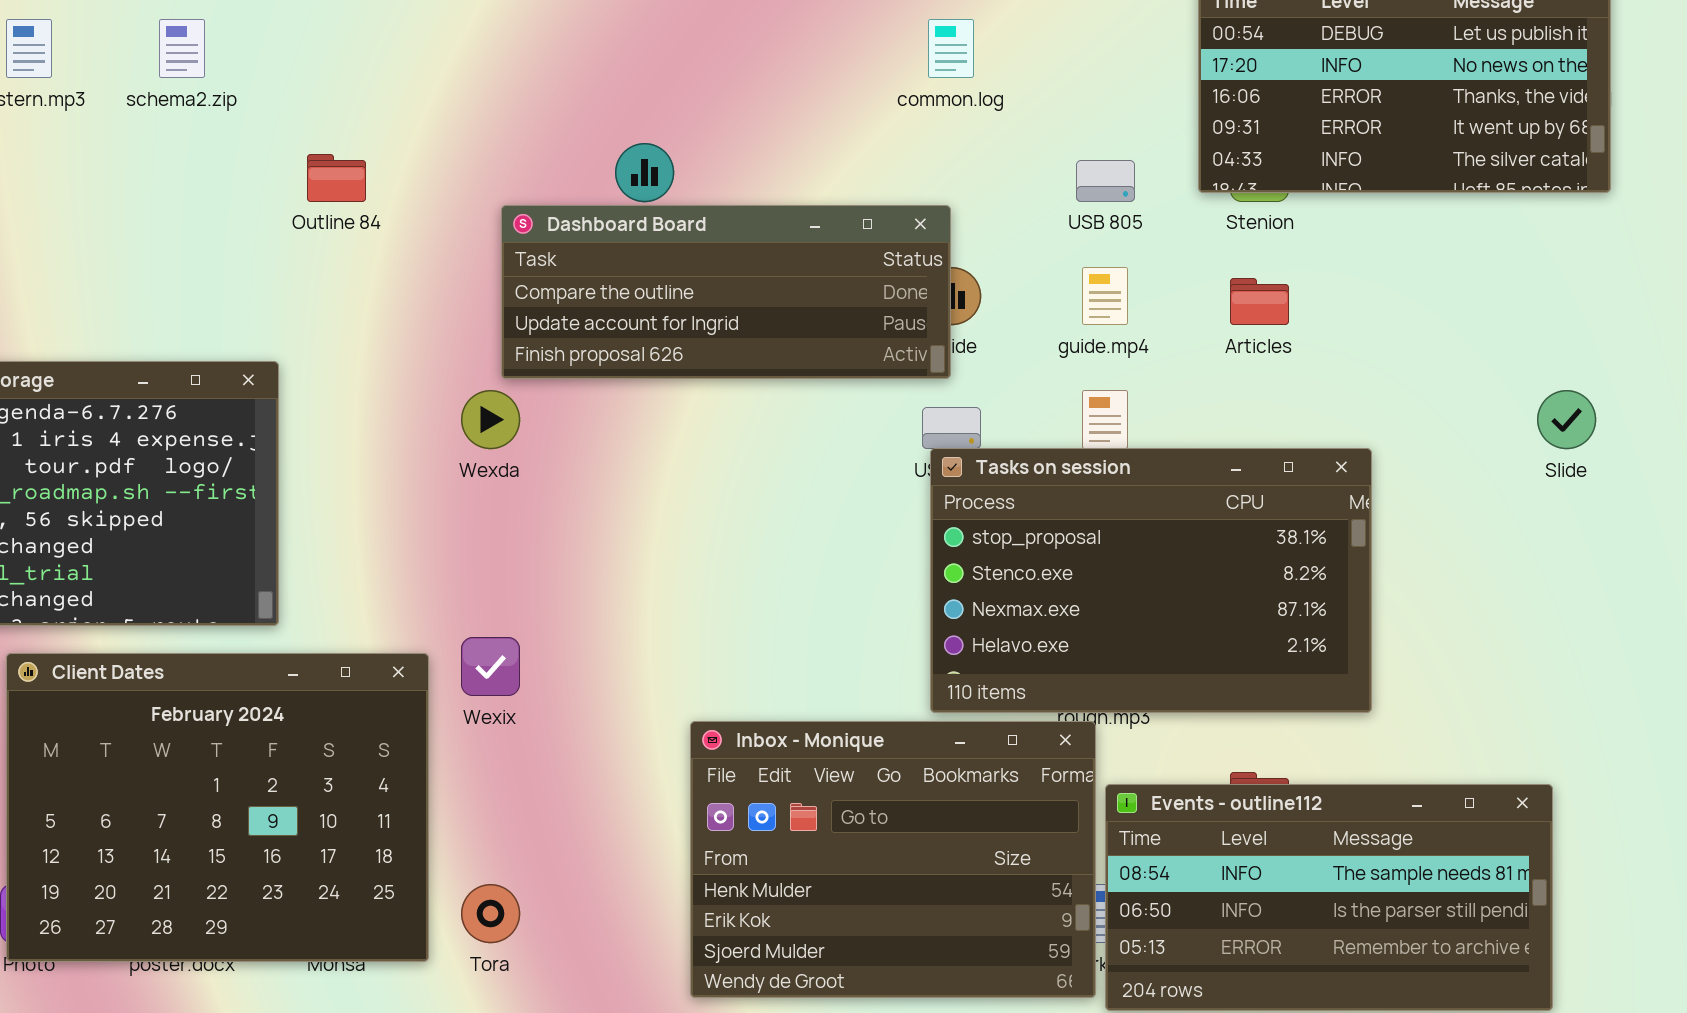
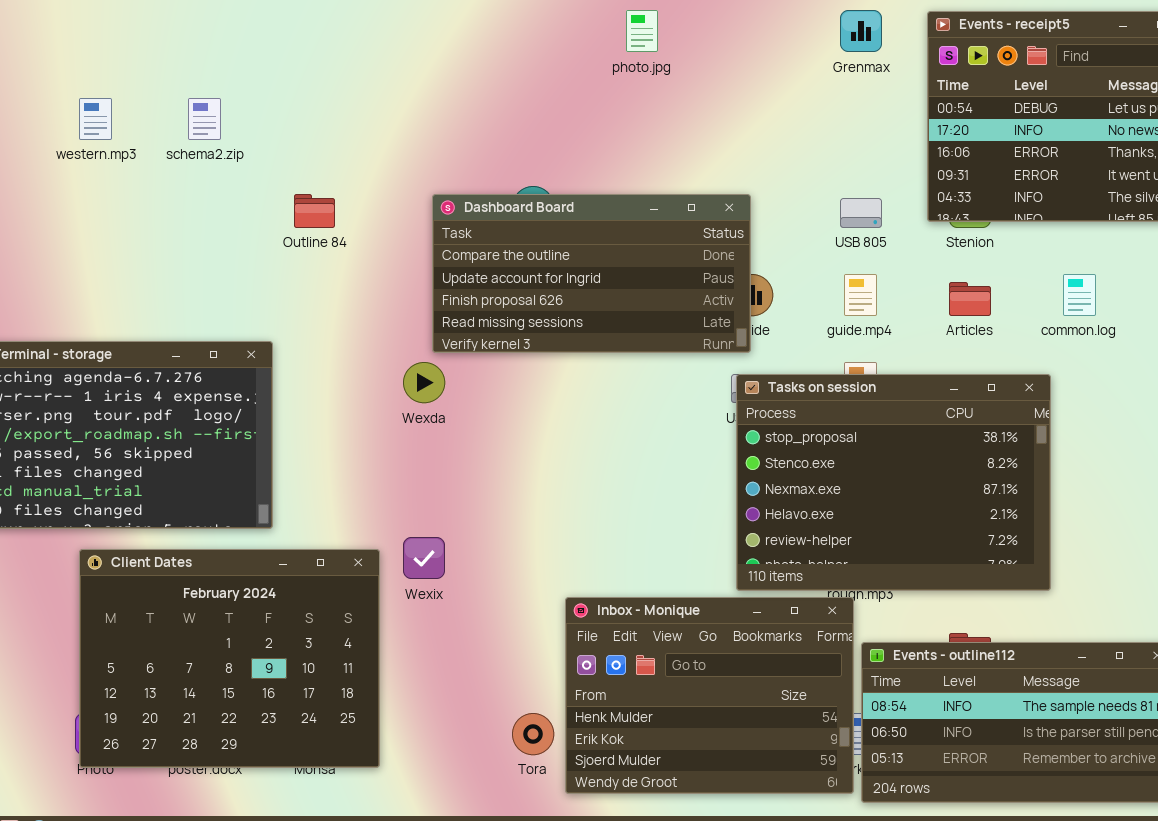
common.log: [928,19,974,78] -> [1063,274,1096,316], moved
Dashboard Board: [501,205,951,379] -> [432,194,751,353], resized
Tasks on session: [930,448,1372,713] -> [736,374,1051,591], resized
Tora: [461,884,520,943] -> [512,713,554,755], moved

